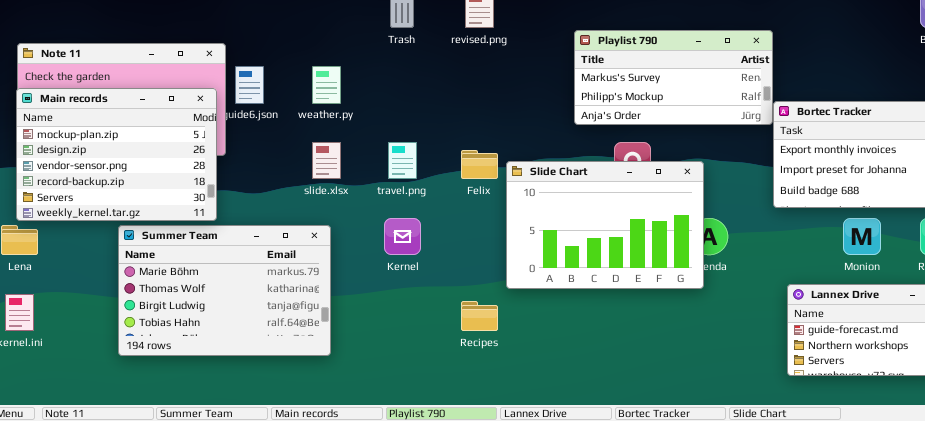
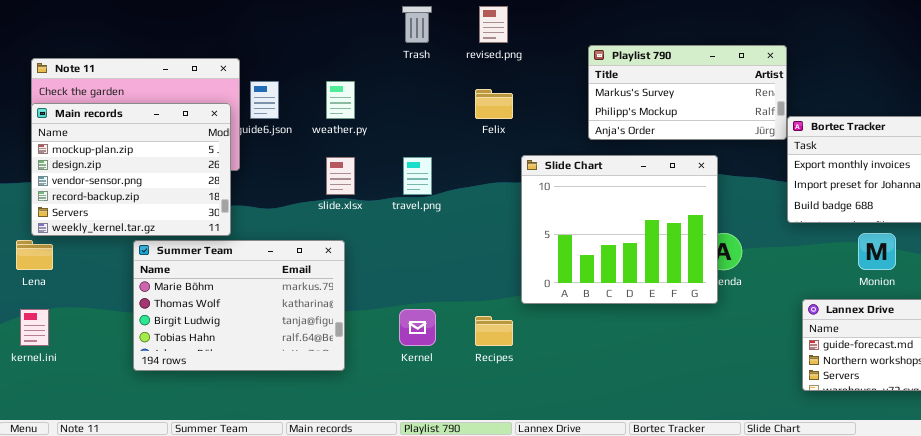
Felix: [461,150,498,179] -> [475,89,513,119], moved
Slide Chart: [506,161,704,289] -> [521,155,718,304], resized
Kernel: [384,218,421,255] -> [399,309,436,346], moved

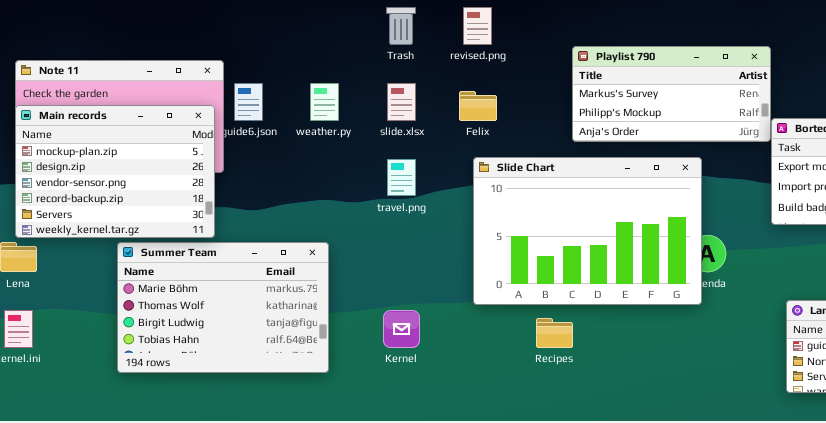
Slide Chart: [521,155,718,304] -> [473,157,702,305], resized
slide.xlsx: [326,157,355,195] -> [387,83,416,121], moved
Recipes: [475,316,513,346] -> [536,318,573,348], moved

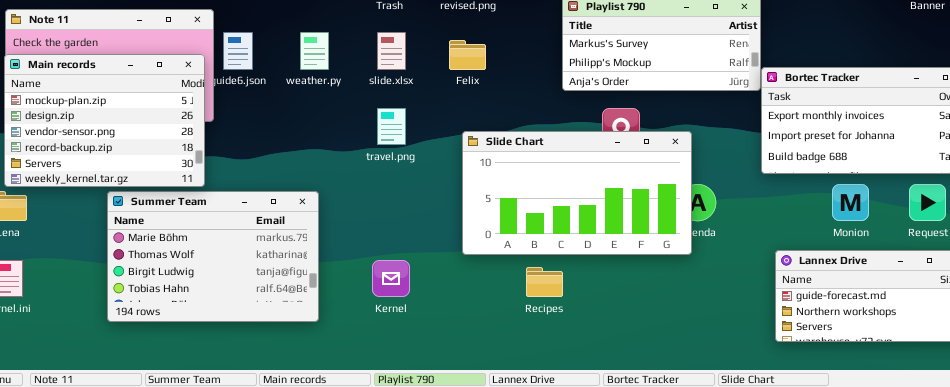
Slide Chart: [473,157,702,305] -> [462,131,692,255], resized

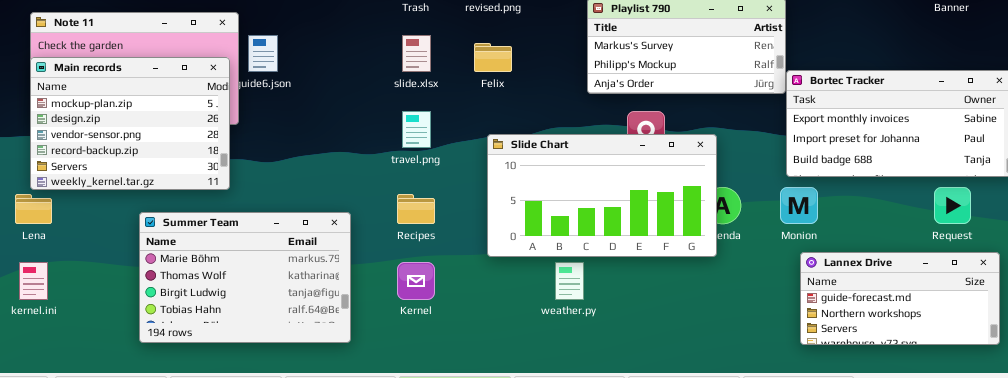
weather.py: [300,32,329,70] -> [555,262,584,300], moved
Monion: [832,184,869,221] -> [780,187,818,224], moved
Summer Team: [107,191,319,322] -> [139,212,351,343], moved
Recipes: [526,267,563,297] -> [397,194,435,224], moved

